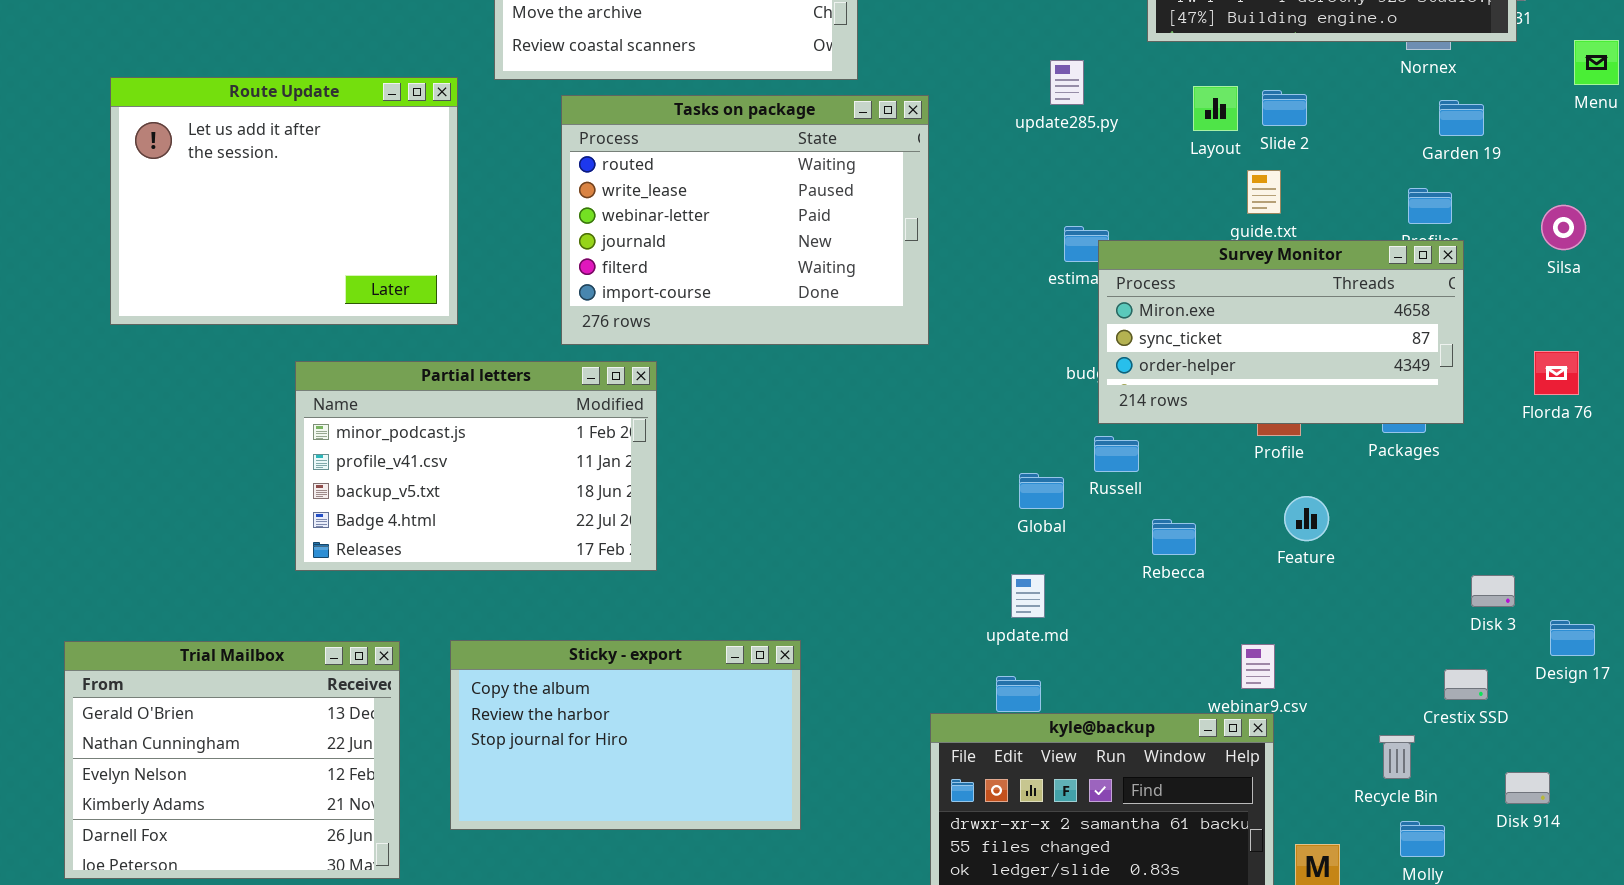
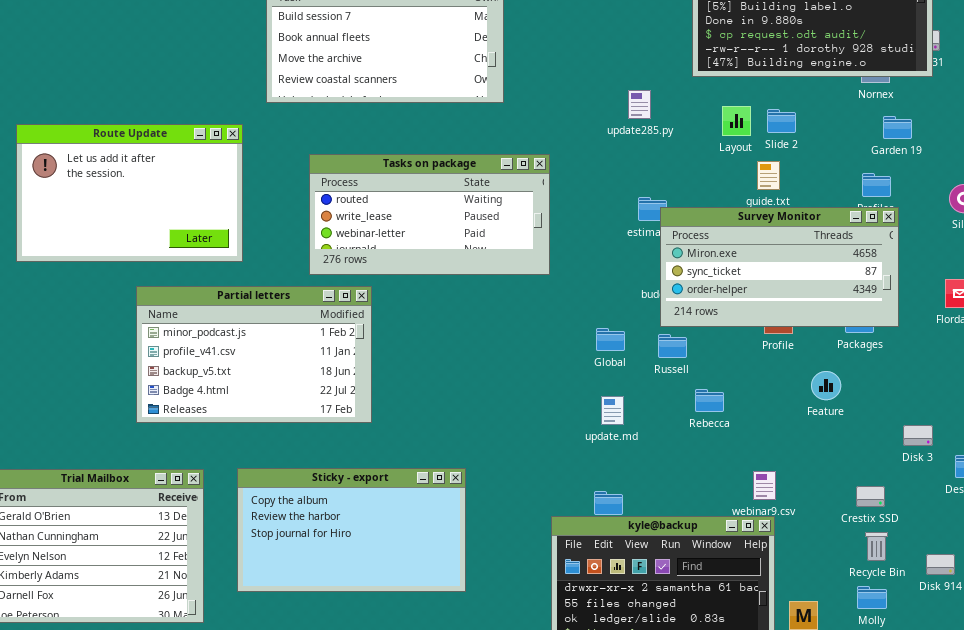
Route Update: [110,77,458,325] -> [16,124,243,262], resized
Tasks on package: [561,95,929,345] -> [309,154,550,275], resized
Global: [1019,473,1064,509] -> [596,328,625,351], moved
Feature: [1284,496,1329,541] -> [811,371,841,400], moved
update.md: [1011,574,1045,618] -> [601,396,624,425], moved
Crestix SSD: [1444,669,1488,700] -> [856,486,885,507], moved
Recycle Bin: [1379,735,1415,779] -> [865,532,888,561], moved

